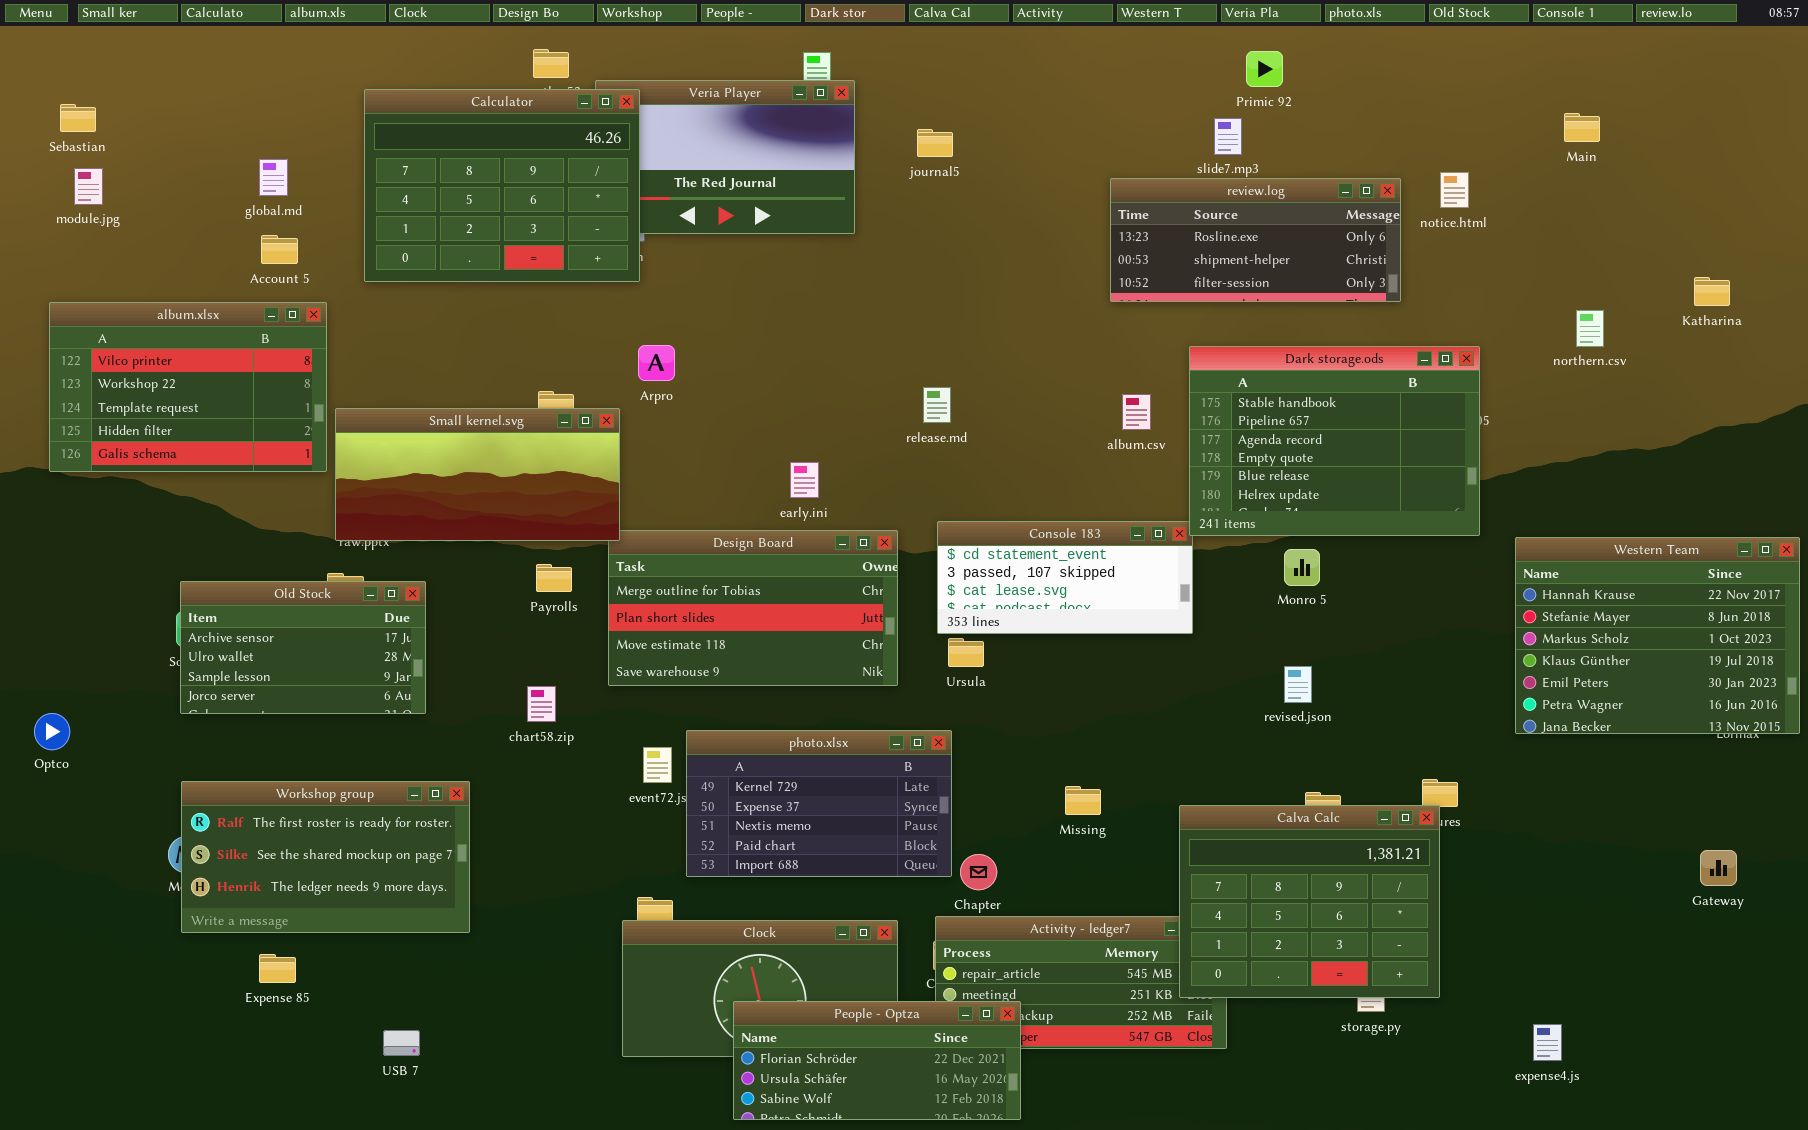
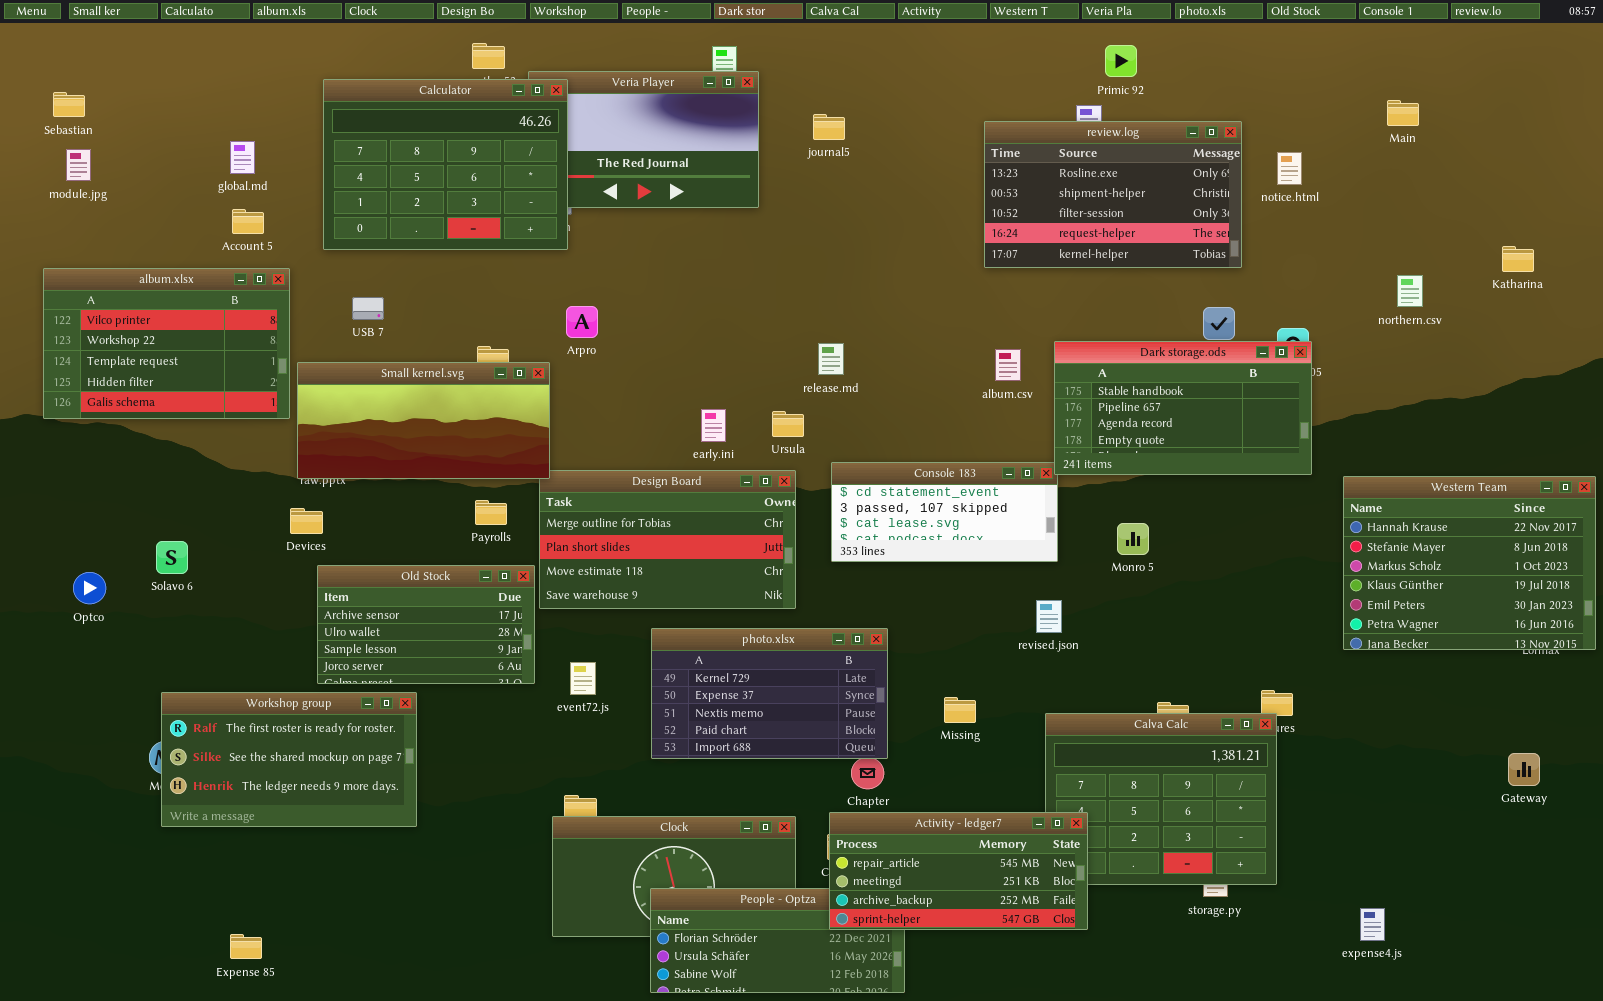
review.log: [1110,178,1401,302] -> [984,121,1242,268], resized
Dark storage.ods: [1189,346,1480,536] -> [1054,341,1312,475], resized
Monro 5: [1284,549,1320,586] -> [1117,523,1149,555], moved
Old Stock: [180,581,426,714] -> [317,565,535,684], moved
Ursula: [948,638,984,667] -> [772,411,804,437], moved
revised.json: [1284,666,1312,703] -> [1036,600,1062,633], moved
Optco: [34,713,70,750] -> [73,572,106,604], moved
photo.xlsx: [686,730,952,877] -> [651,628,888,759], moved
Activity - ledger7: [935,916,1227,1049] -> [829,812,1088,930], raised
Expense 85: [259,954,296,983] -> [230,934,262,959], moved
USB 7: [383,1030,420,1056] -> [352,297,384,320], moved

